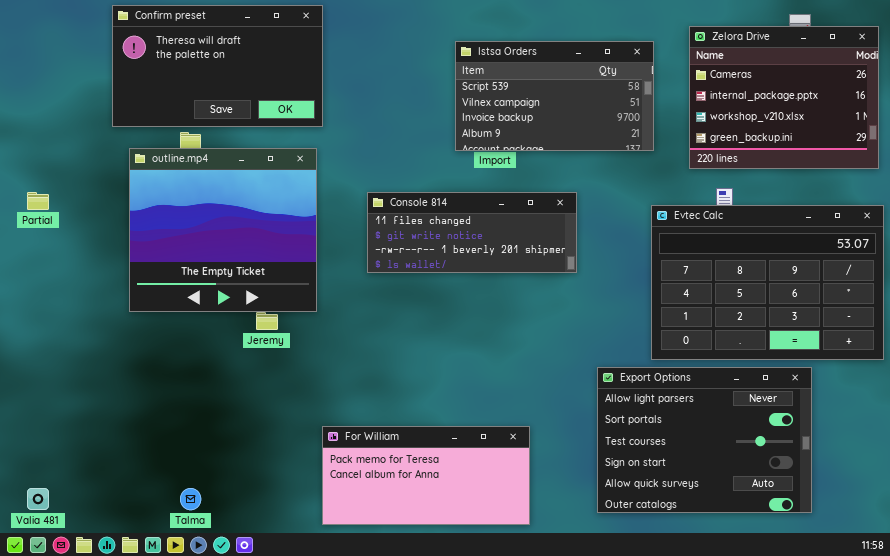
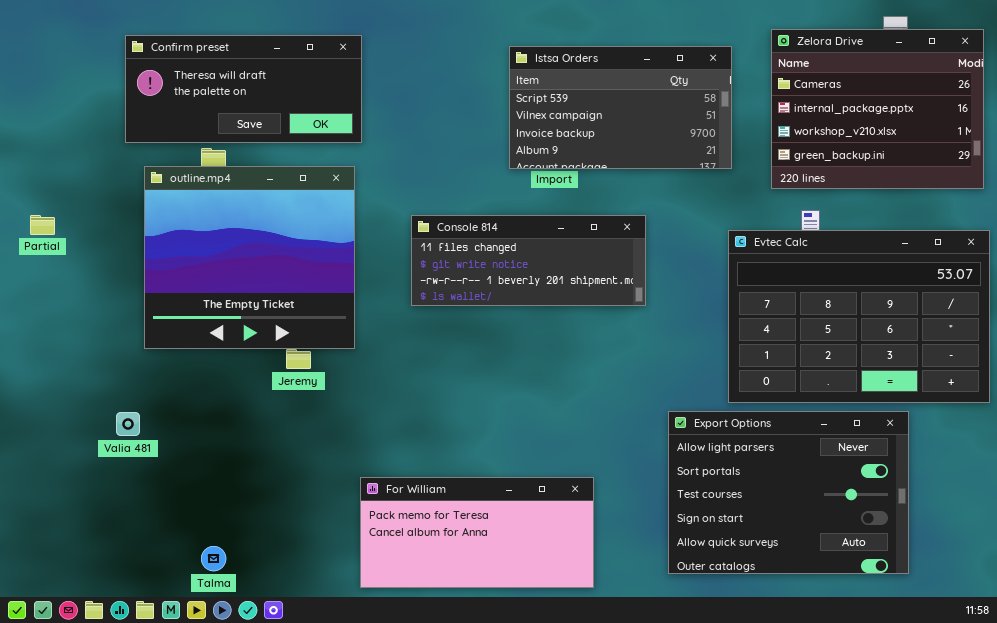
Confirm preset: [112,5,323,127] -> [125,35,362,143], resized
Valia 481: [27,488,49,510] -> [116,412,140,436], moved

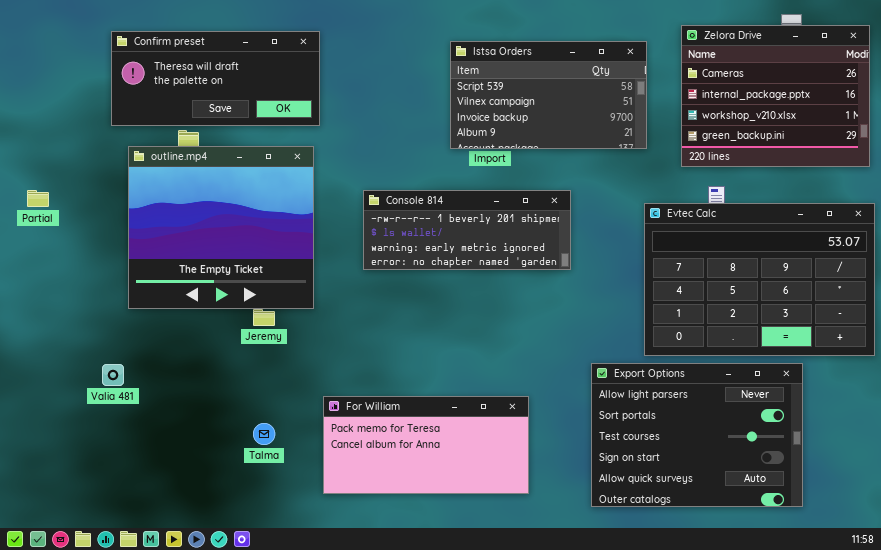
Console 814: [411,215,646,306] -> [363,190,571,270], scrolled down 2 rows
For William: [360,477,594,588] -> [323,396,529,494], moved
Talma: [201,546,226,571] -> [253,423,275,445], moved

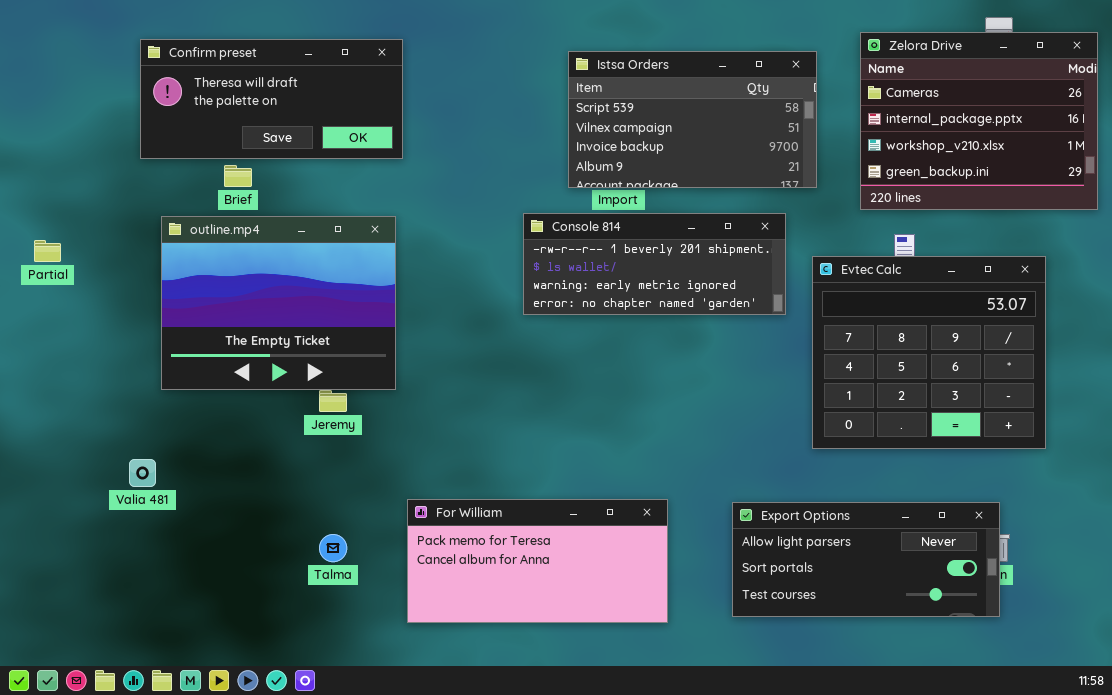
outline.mp4: [128,146,314,309] -> [161,216,396,390], resized
Console 814: [363,190,571,270] -> [523,213,786,315], moved
Evtec Calc: [644,203,875,356] -> [812,256,1046,449], resized
Export Options: [591,363,803,507] -> [732,502,1000,617], moved, resized

